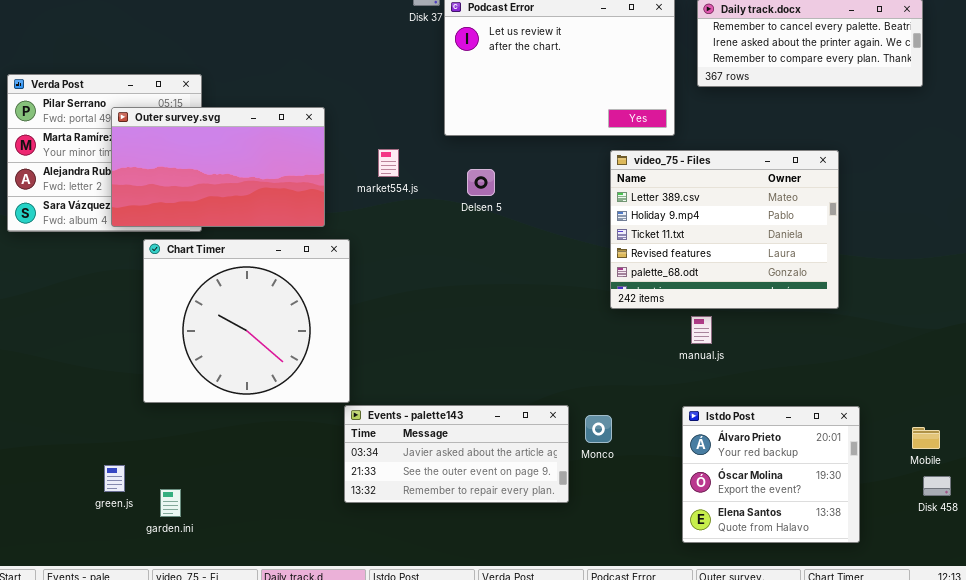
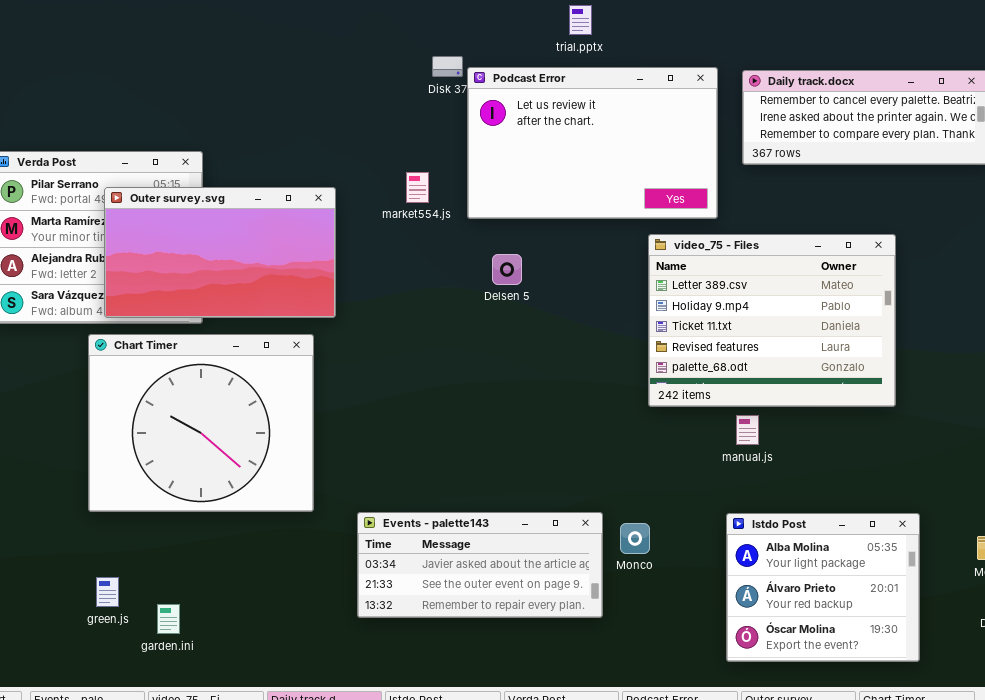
market554.js: [378,149,399,177] -> [406,172,429,203], moved
Chart Timer: [143,239,350,403] -> [88,334,314,512], moved
Istdo Post: [682,406,860,543] -> [726,513,920,662], scrolled up 1 row

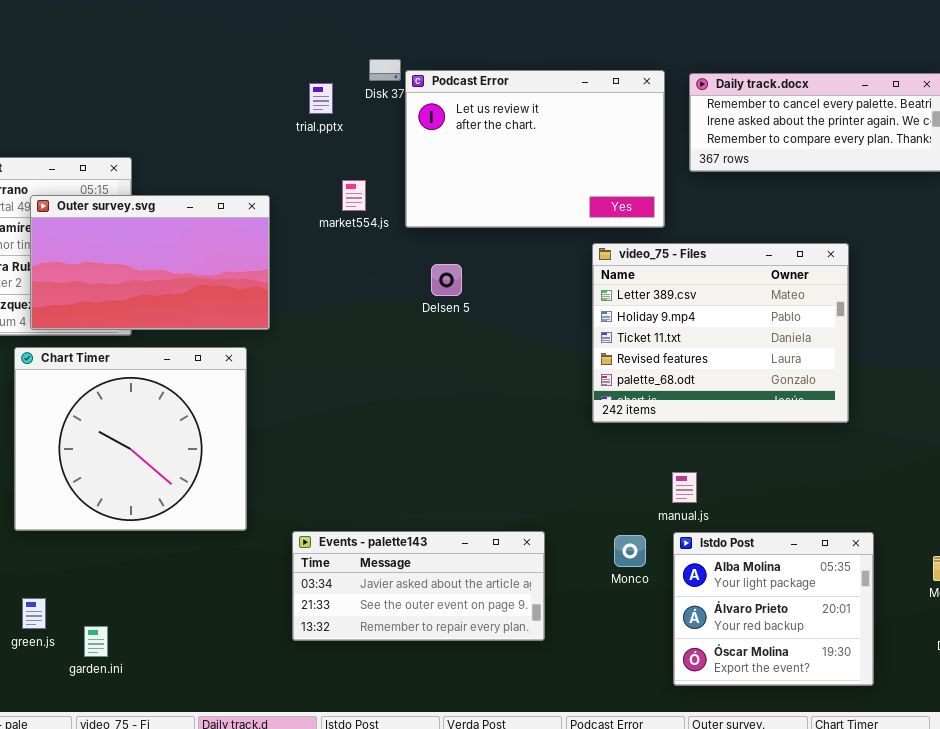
trial.pptx: [569,5,592,35] -> [309,83,333,114], moved
manual.js: [736,415,759,445] -> [672,472,697,503], moved
Monco: [620,523,650,554] -> [614,535,646,567], moved

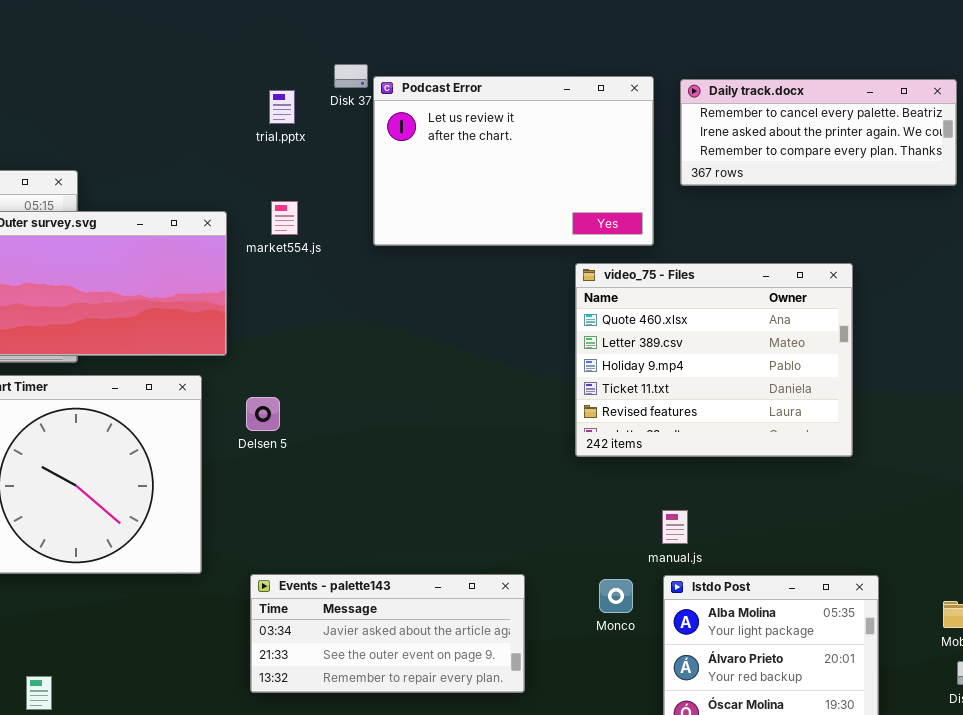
market554.js: [342,180,366,211] -> [271,201,298,235], moved
video_75 - Files: [592,243,849,423] -> [575,263,853,457], scrolled up 1 row
Delsen 5: [431,264,462,296] -> [246,397,280,431], moved

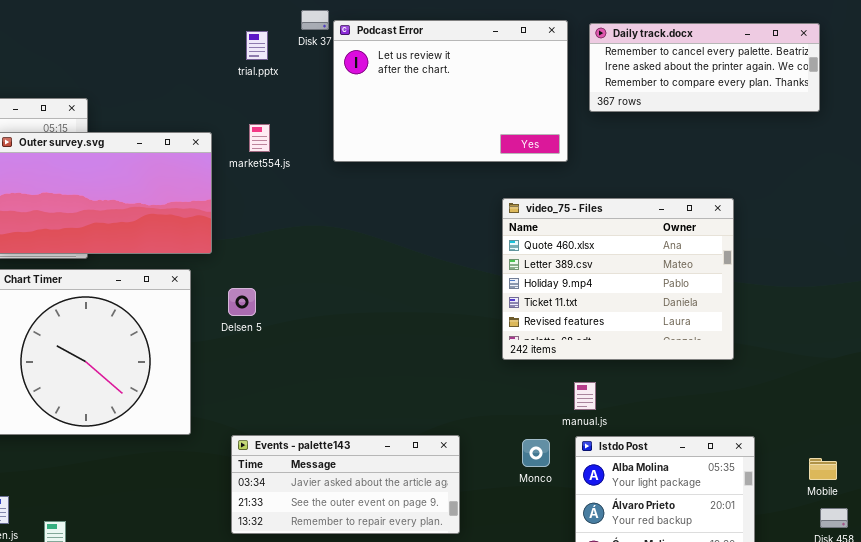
video_75 - Files: [575,263,853,457] -> [502,198,734,360], moved

